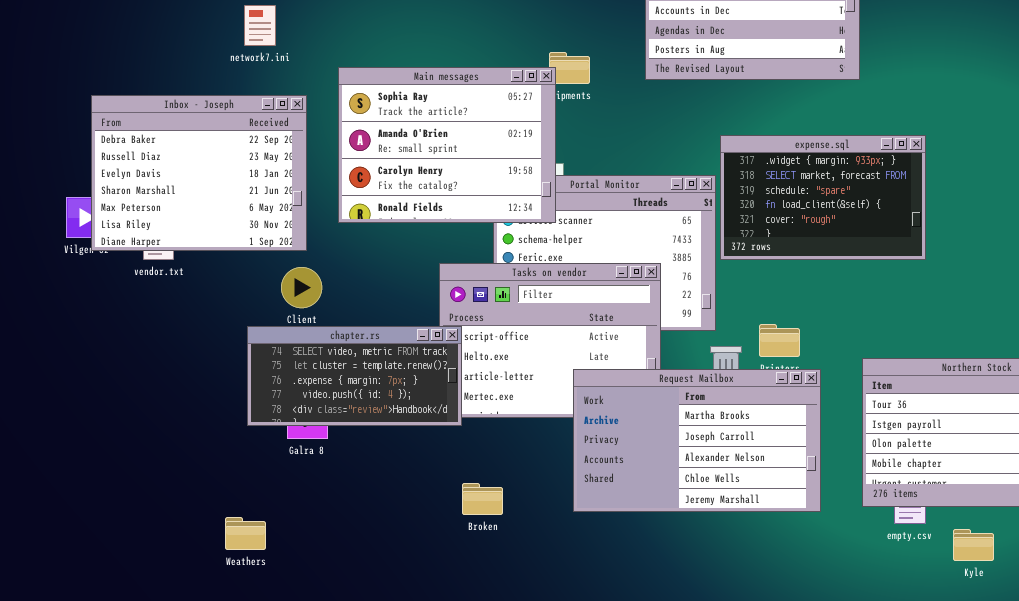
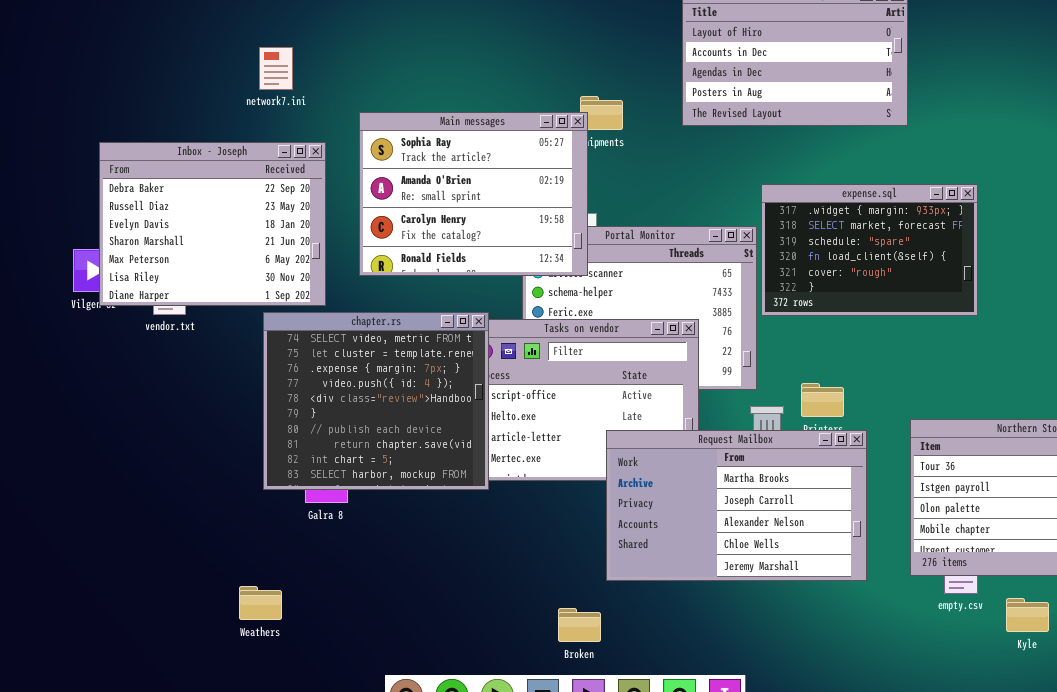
chapter.rs: [247,326,462,426] -> [263,312,489,490], resized
Broken: [462,483,503,515] -> [558,608,601,642], moved

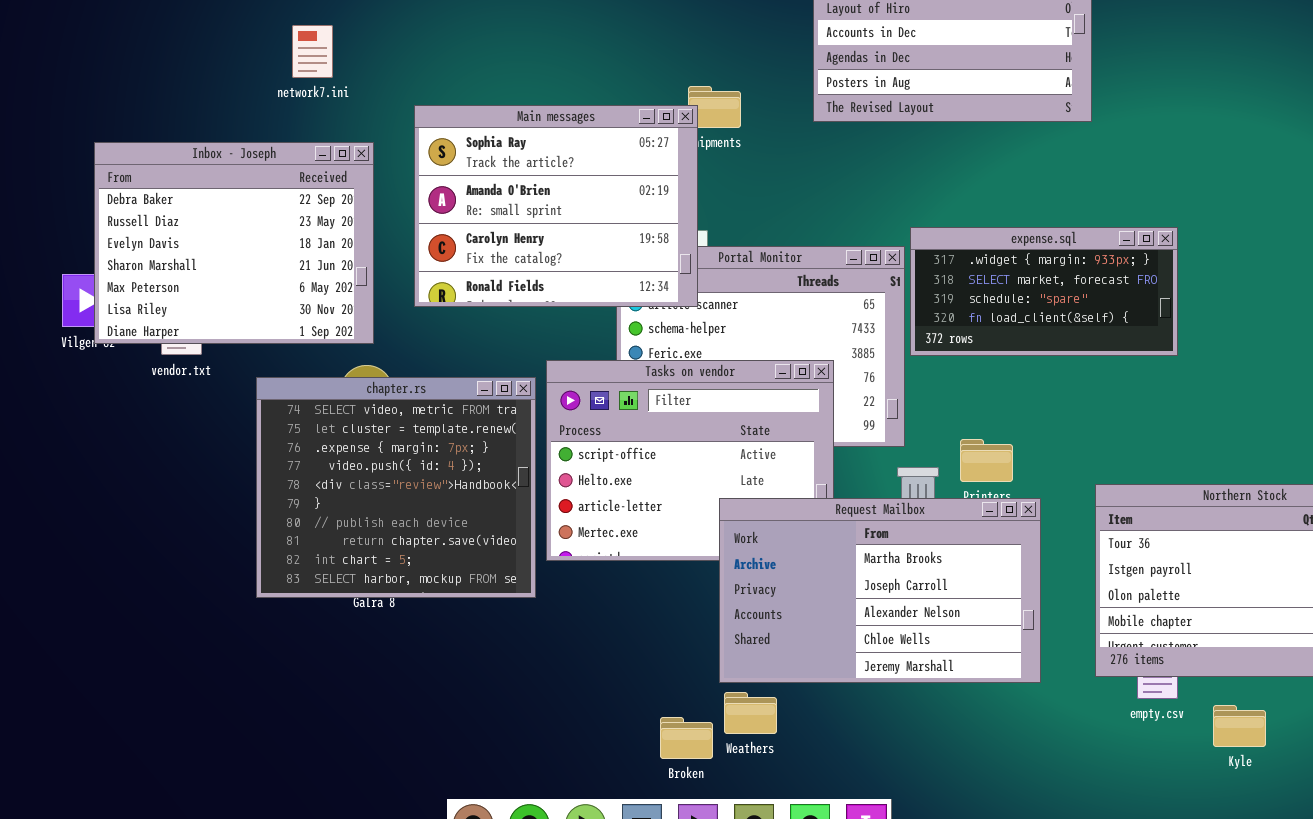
expense.sql: [761,184,978,316] -> [910,227,1178,356], resized
chapter.rs: [263,312,489,490] -> [256,377,536,598], moved
Weathers: [239,586,282,620] -> [724,692,777,734], moved

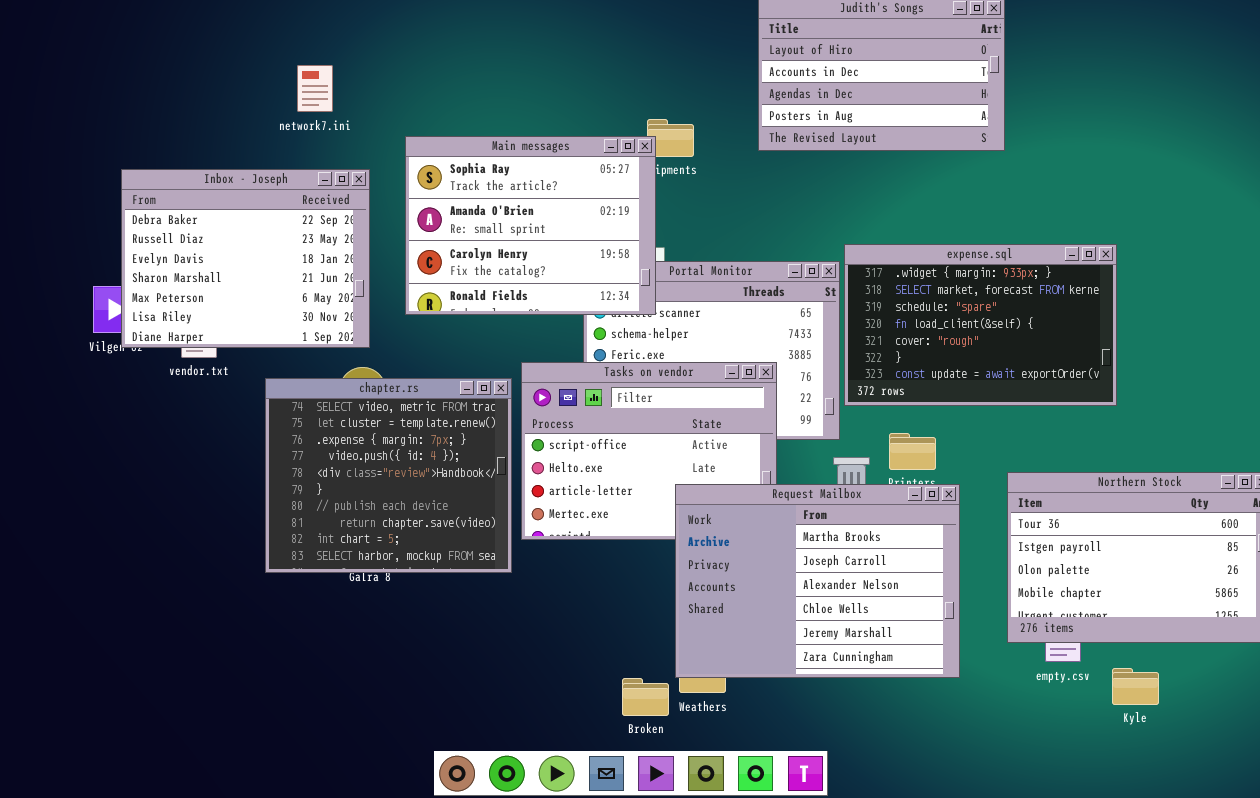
expense.sql: [910,227,1178,356] -> [844,244,1117,406], resized
Request Mailbox: [719,498,1041,683] -> [675,484,960,678], resized

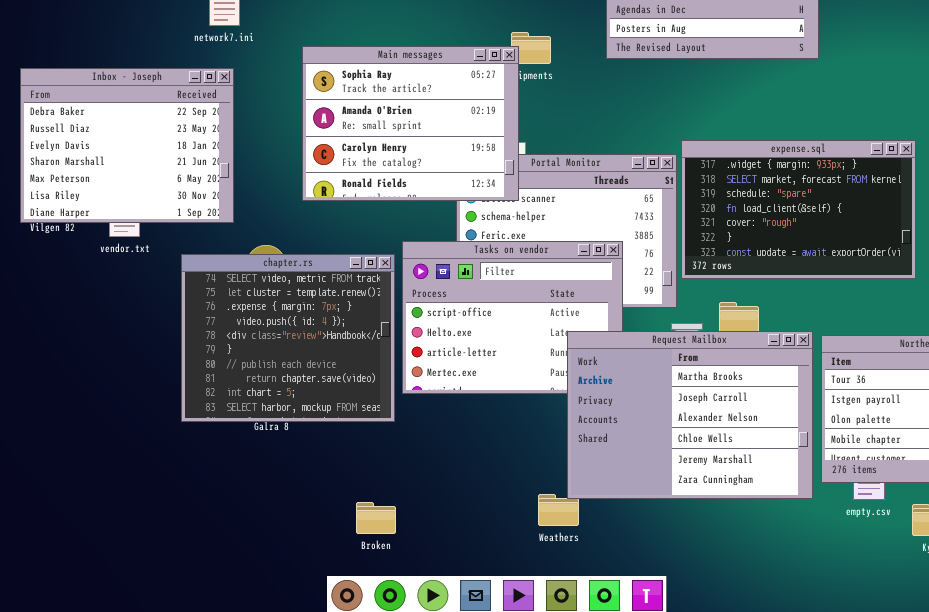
Inbox - Joseph: [121,169,370,348] -> [20,68,234,223], moved
Request Mailbox: [675,484,960,678] -> [567,331,813,499], moved
Broken: [622,678,669,716] -> [356,502,396,534], moved

